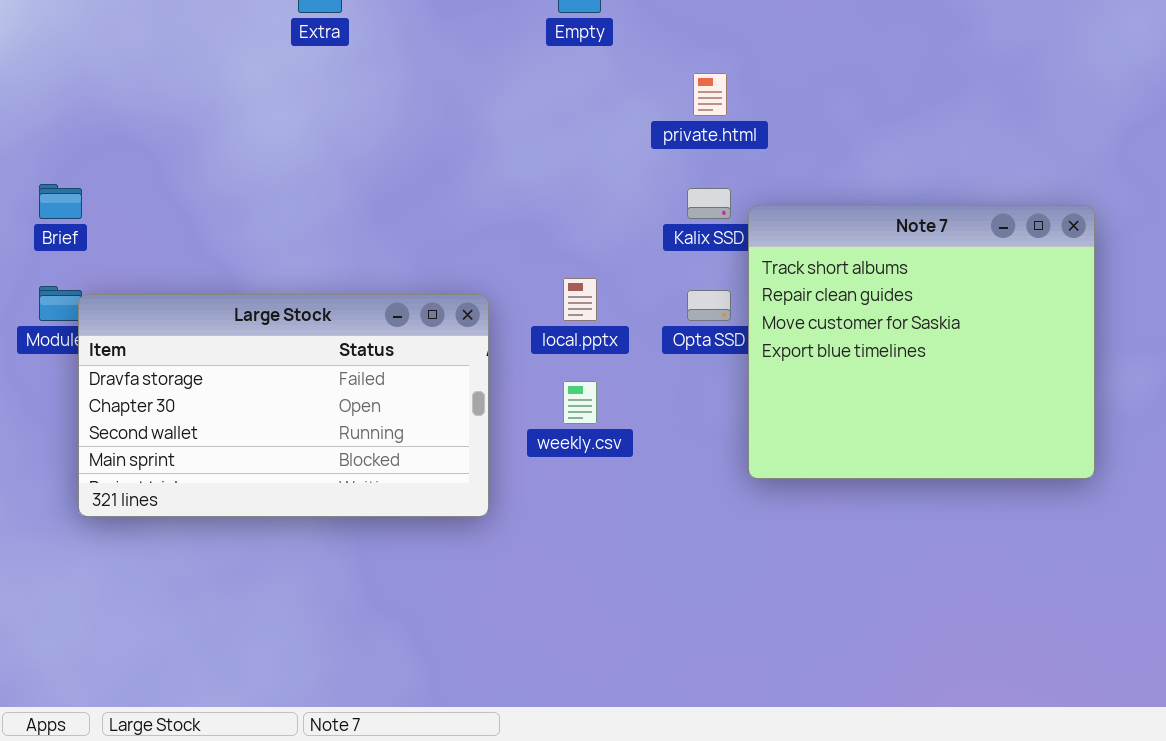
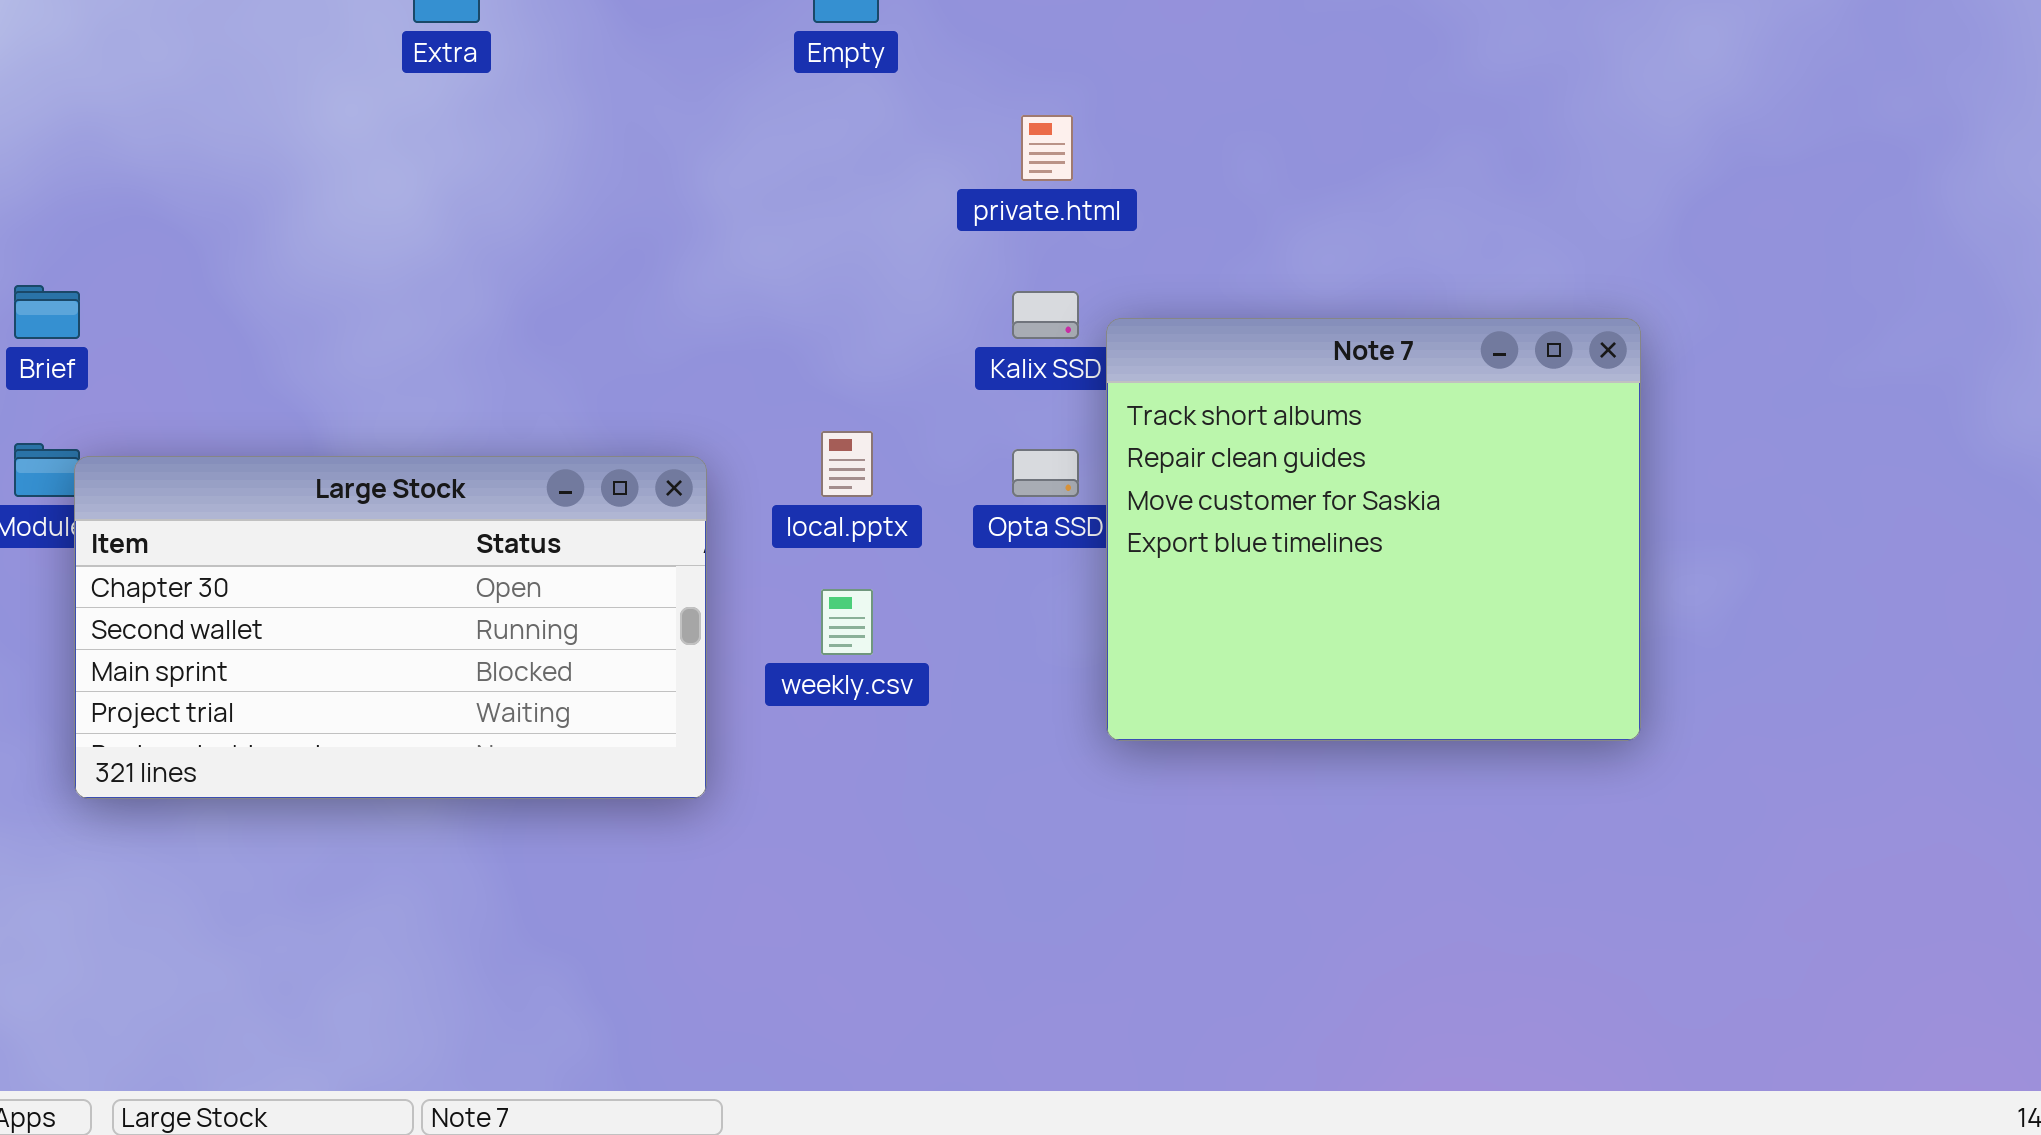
Large Stock: [78,294,489,517] -> [74,456,707,799], scrolled down 1 row

